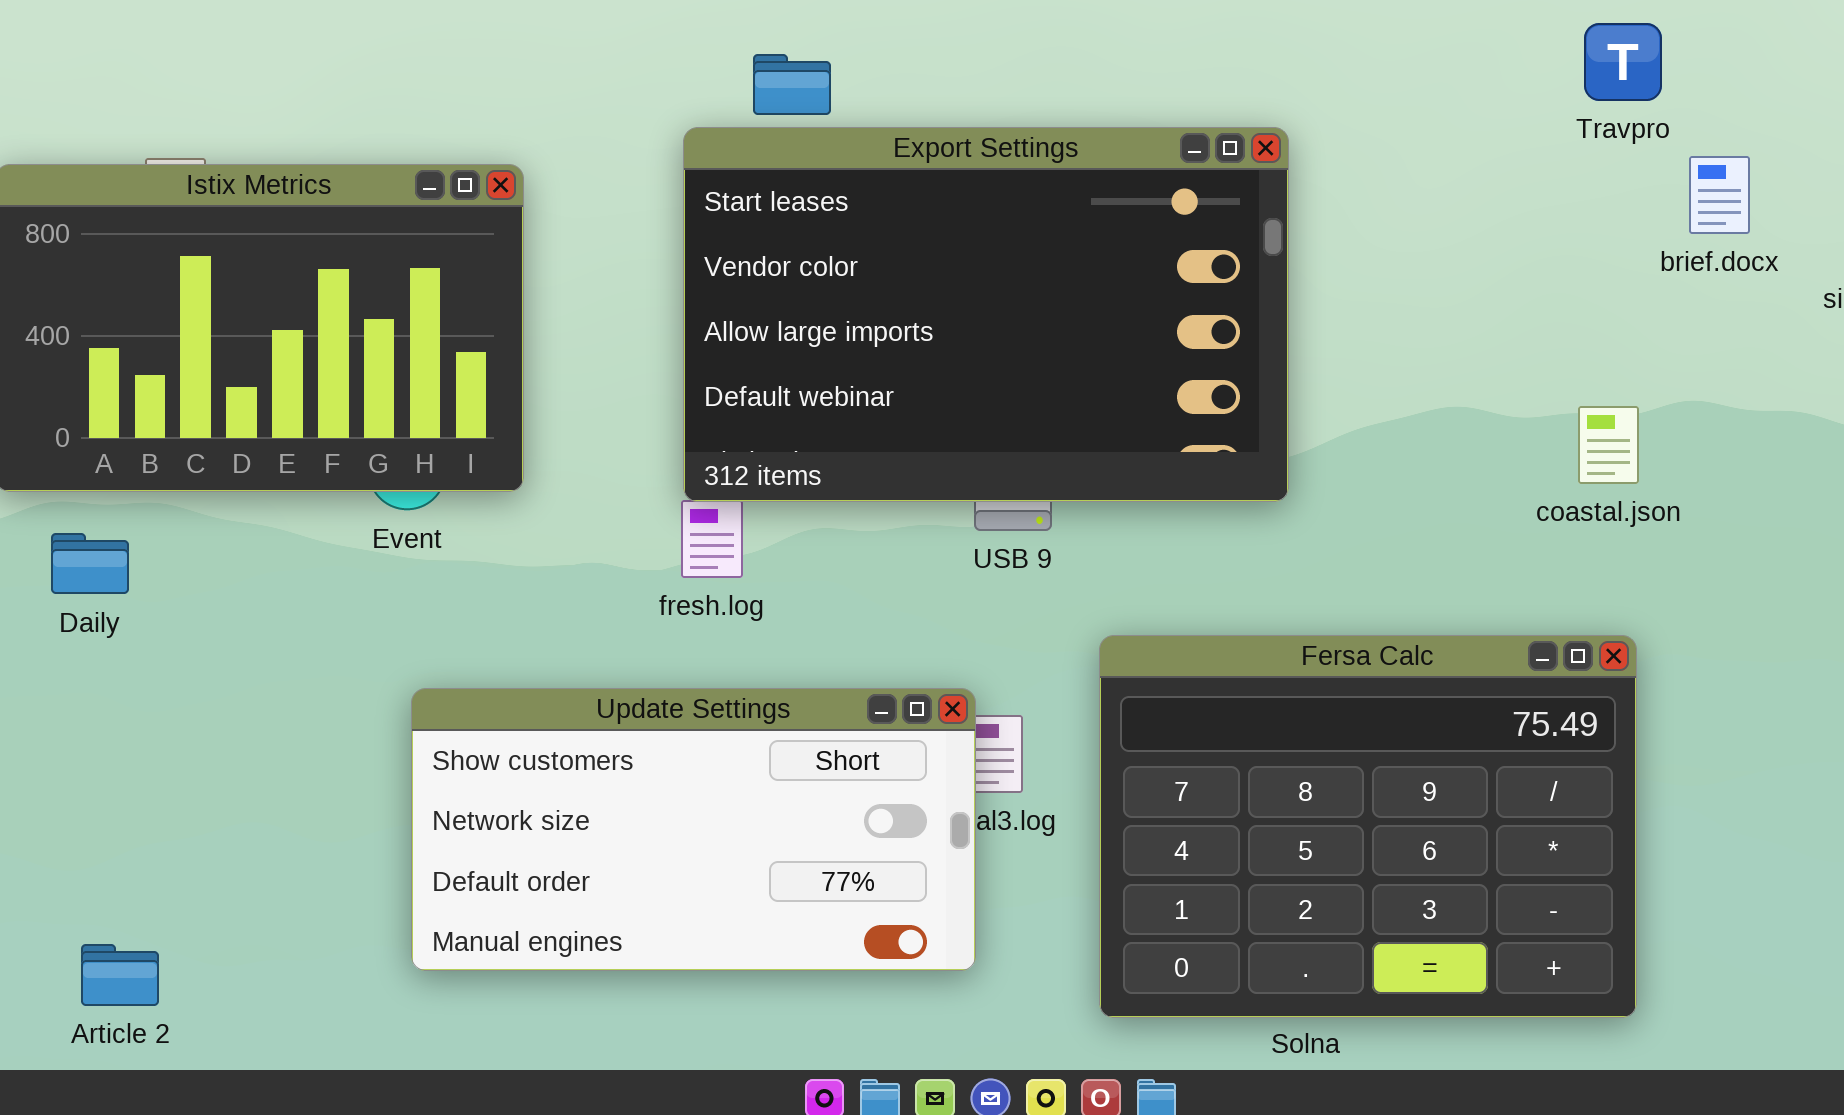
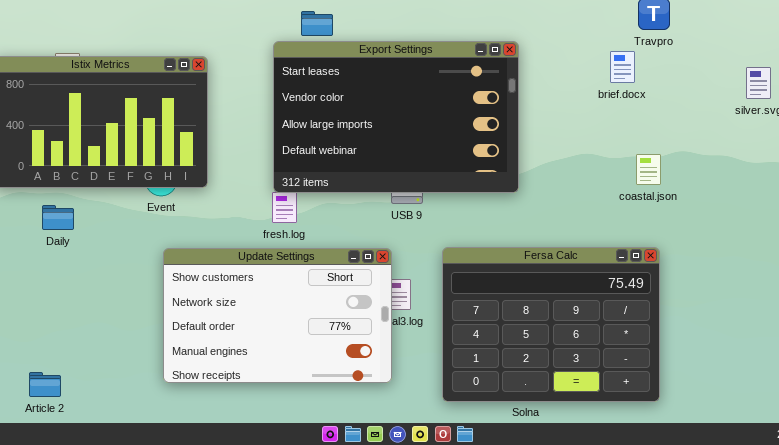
brief.docx: [1689,156,1750,234] -> [610,51,635,83], moved
Daily: [51,533,129,594] -> [42,205,74,230], moved
Update Settings: [411,688,976,971] -> [163,248,392,383], resized

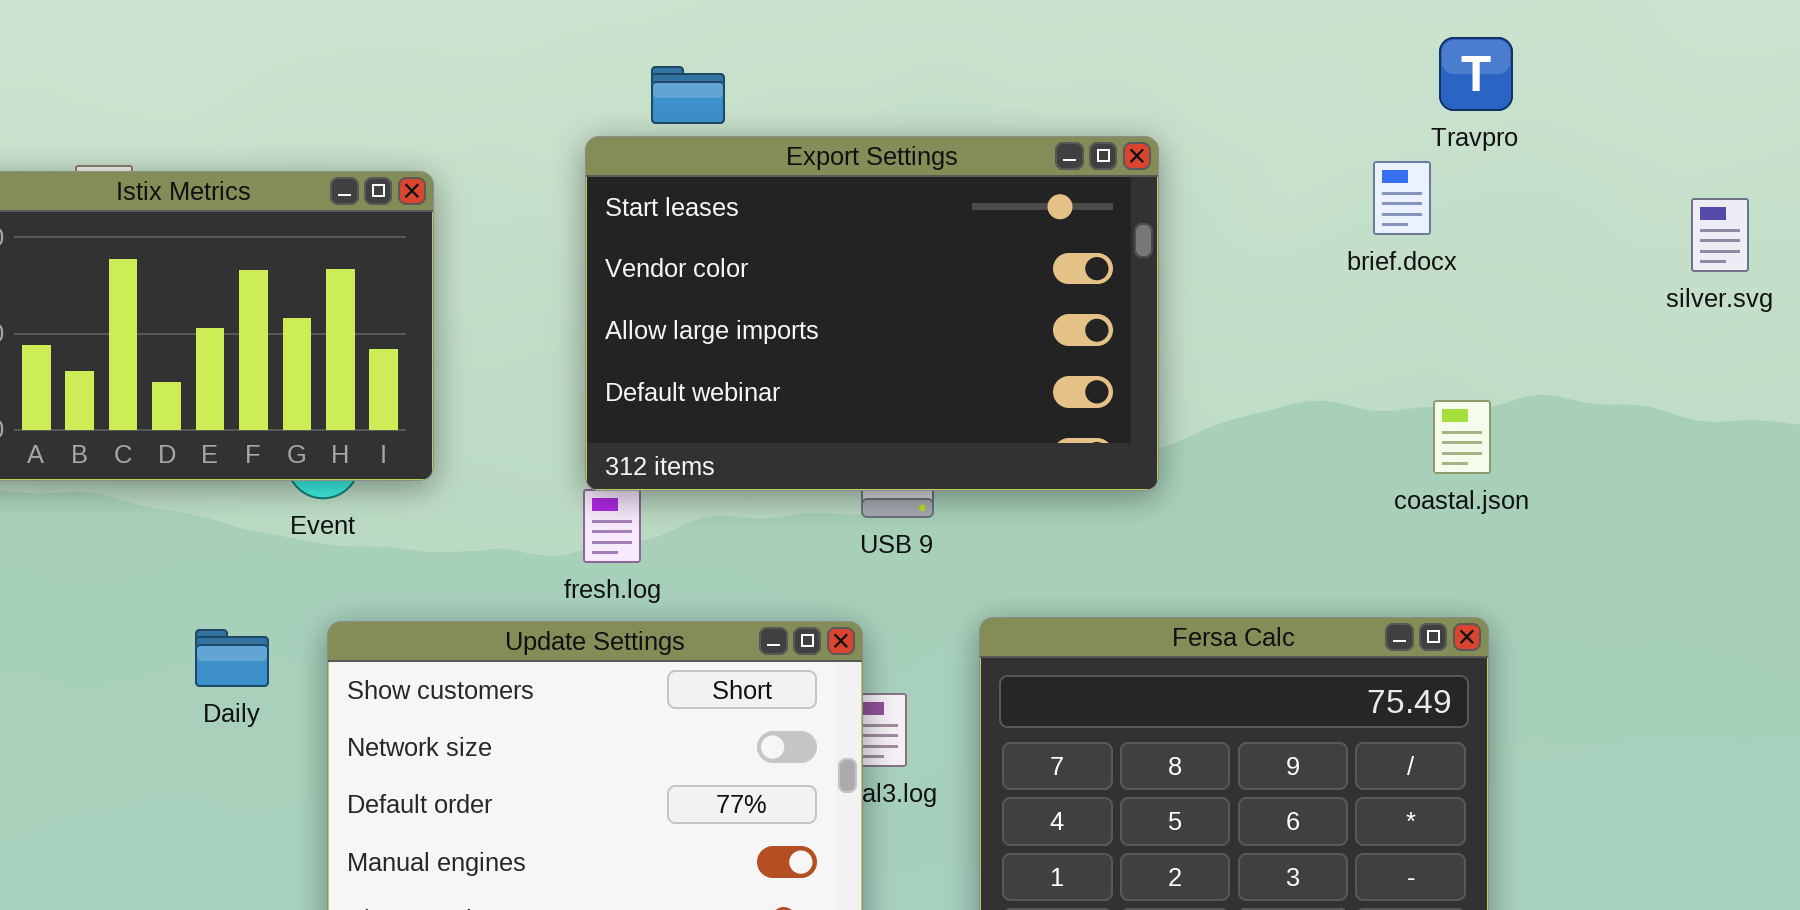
Daily: [42,205,74,230] -> [195,629,269,687], moved

